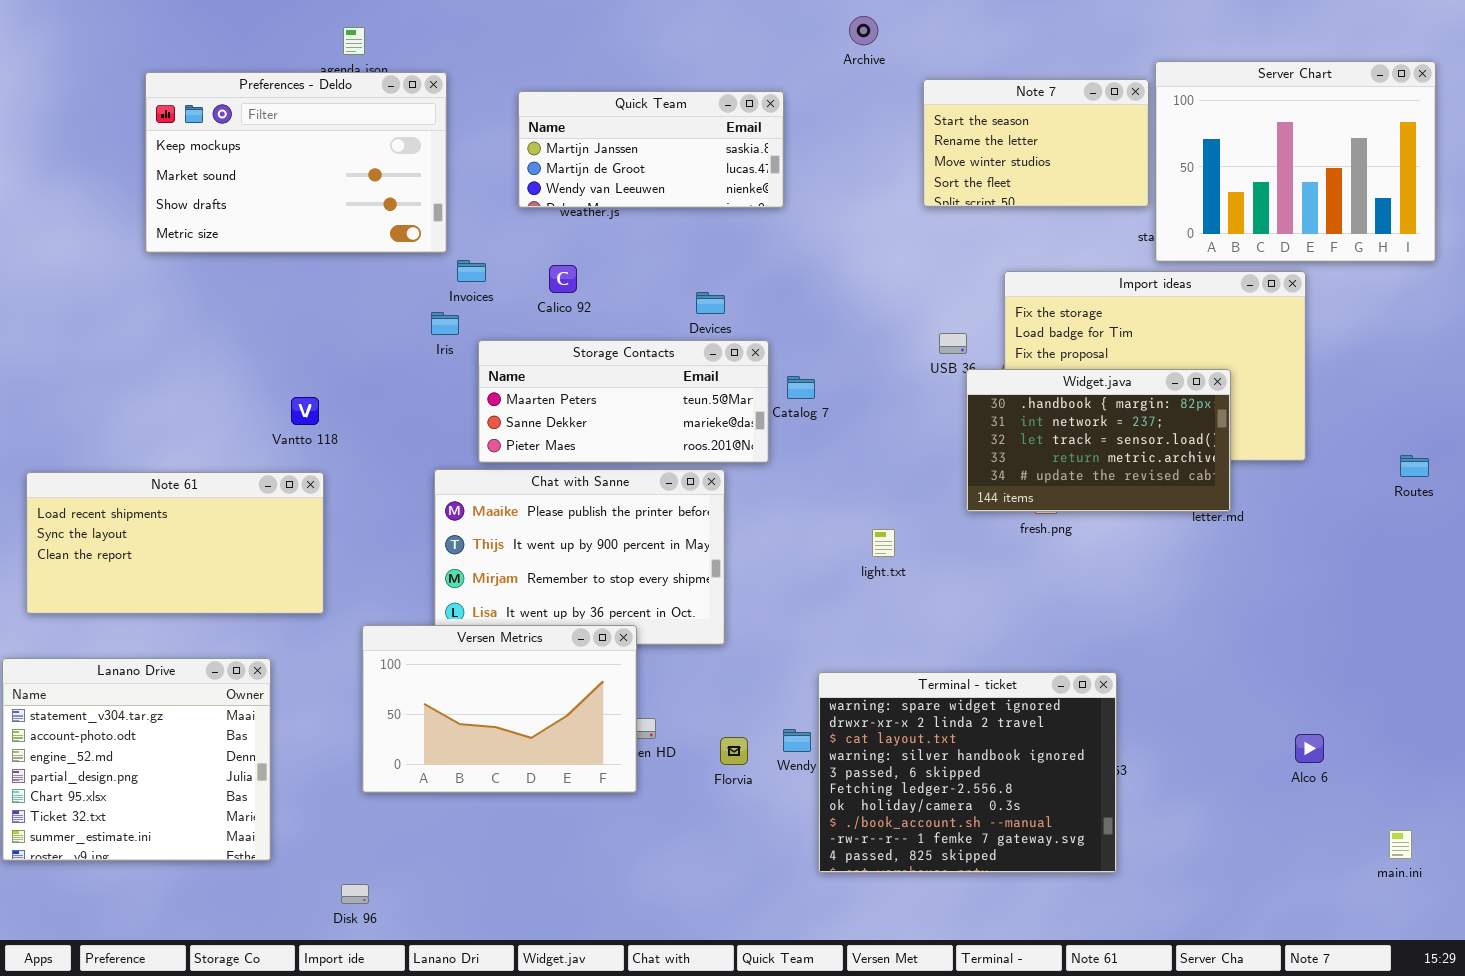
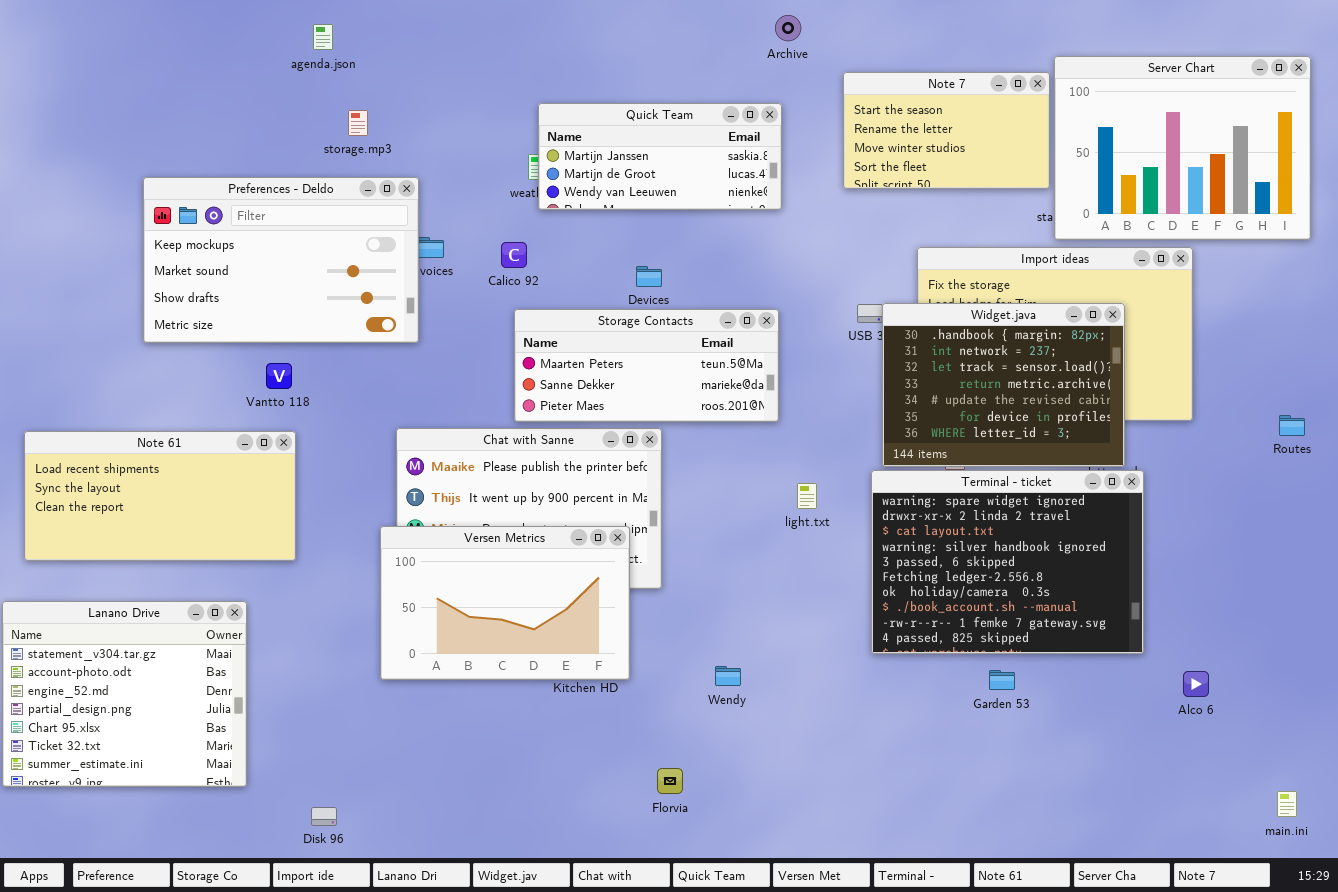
Preferences - Deldo: [145,72,447,253] -> [143,177,419,343], moved
Quick Team: [518,91,784,208] -> [538,103,782,210], moved
Storage Contacts: [478,340,769,463] -> [514,309,779,422], moved
Widget.java: [966,369,1231,512] -> [882,303,1125,467], resized
Versen Metrics: [362,625,637,793] -> [380,526,630,680], moved
Terminal - ticket: [818,672,1117,873] -> [871,470,1144,654], moved
Florvia: [720,737,748,765] -> [657,768,683,794], moved
main.ini: [1389,830,1412,859] -> [1277,791,1297,817], moved

